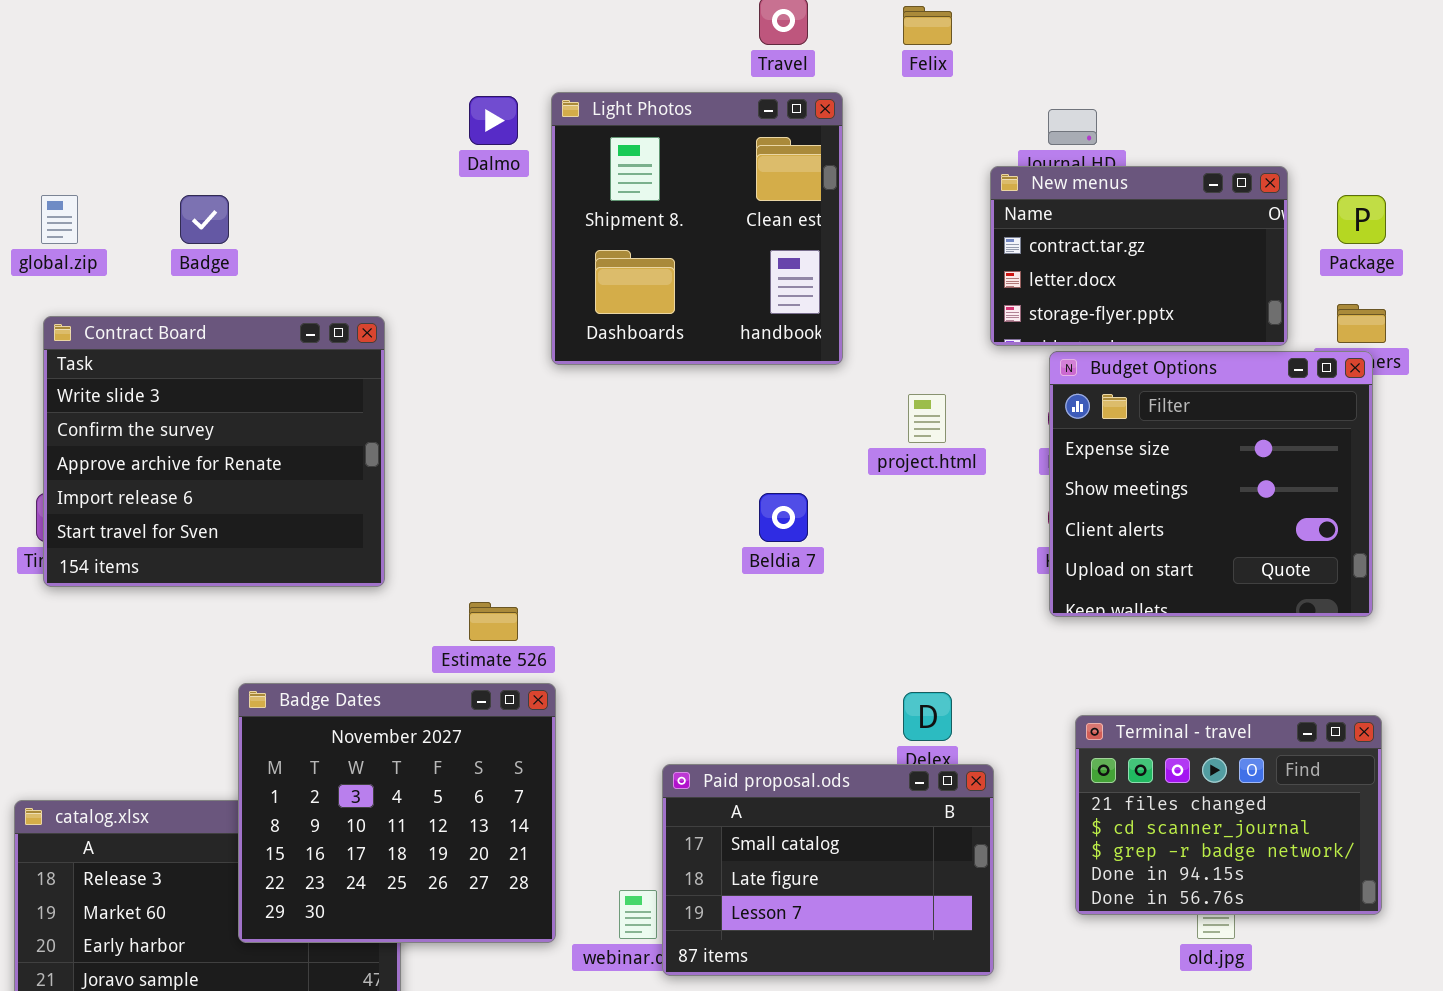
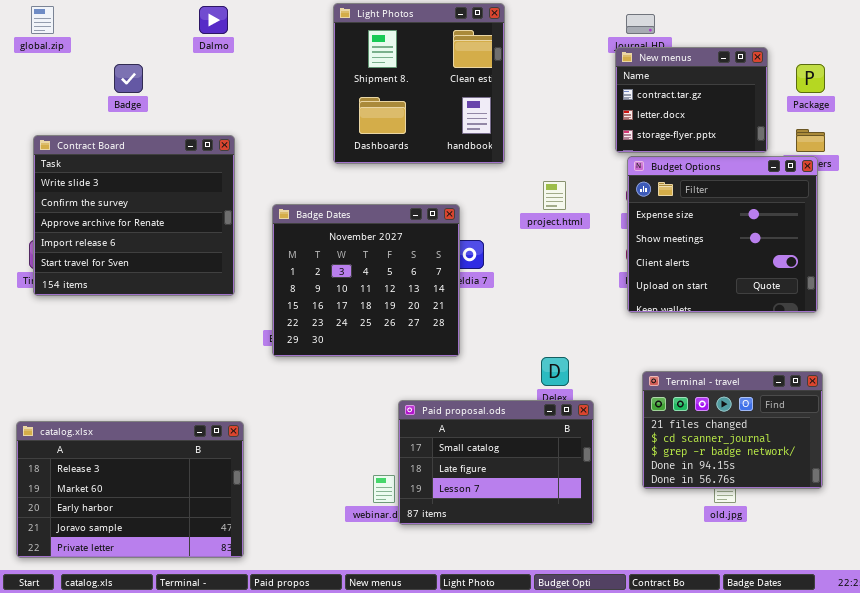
Dalmo: [469,96,518,145] -> [199,6,228,34], moved
New menus: [990,166,1288,346] -> [615,47,768,153], resized
global.zip: [41,195,78,244] -> [31,6,54,34], moved
Badge Dates: [238,683,556,943] -> [272,204,460,357], moved

